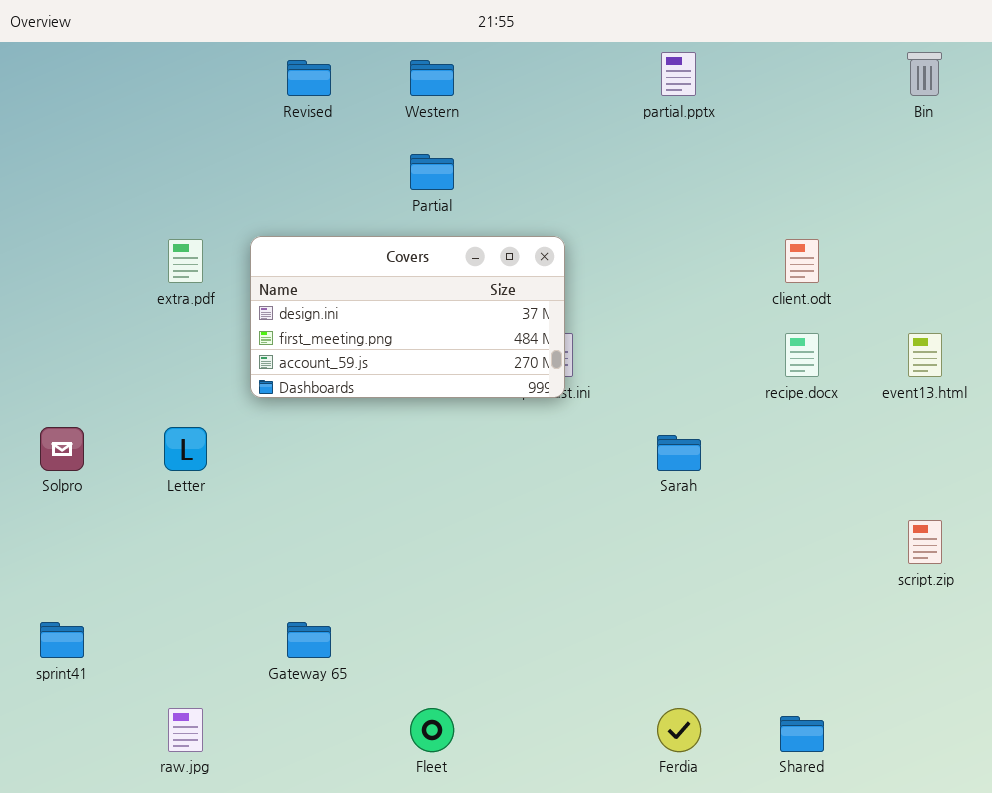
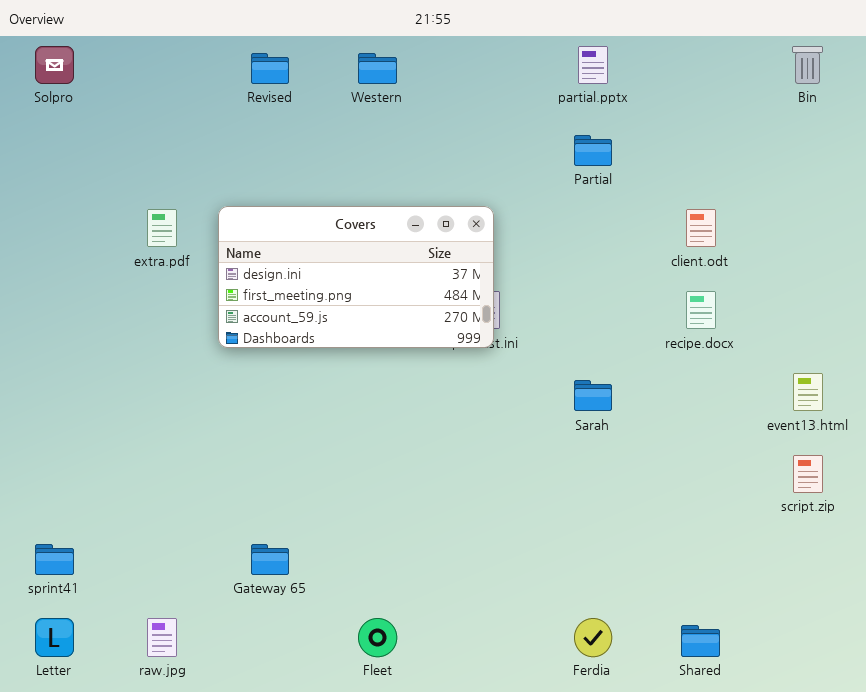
Partial: [410,154,454,190] -> [574,135,612,166], moved
event13.html: [908,333,942,377] -> [793,373,823,411], moved
Solpro: [40,427,84,471] -> [35,46,74,84], moved
Letter: [164,427,207,471] -> [35,618,74,657], moved

